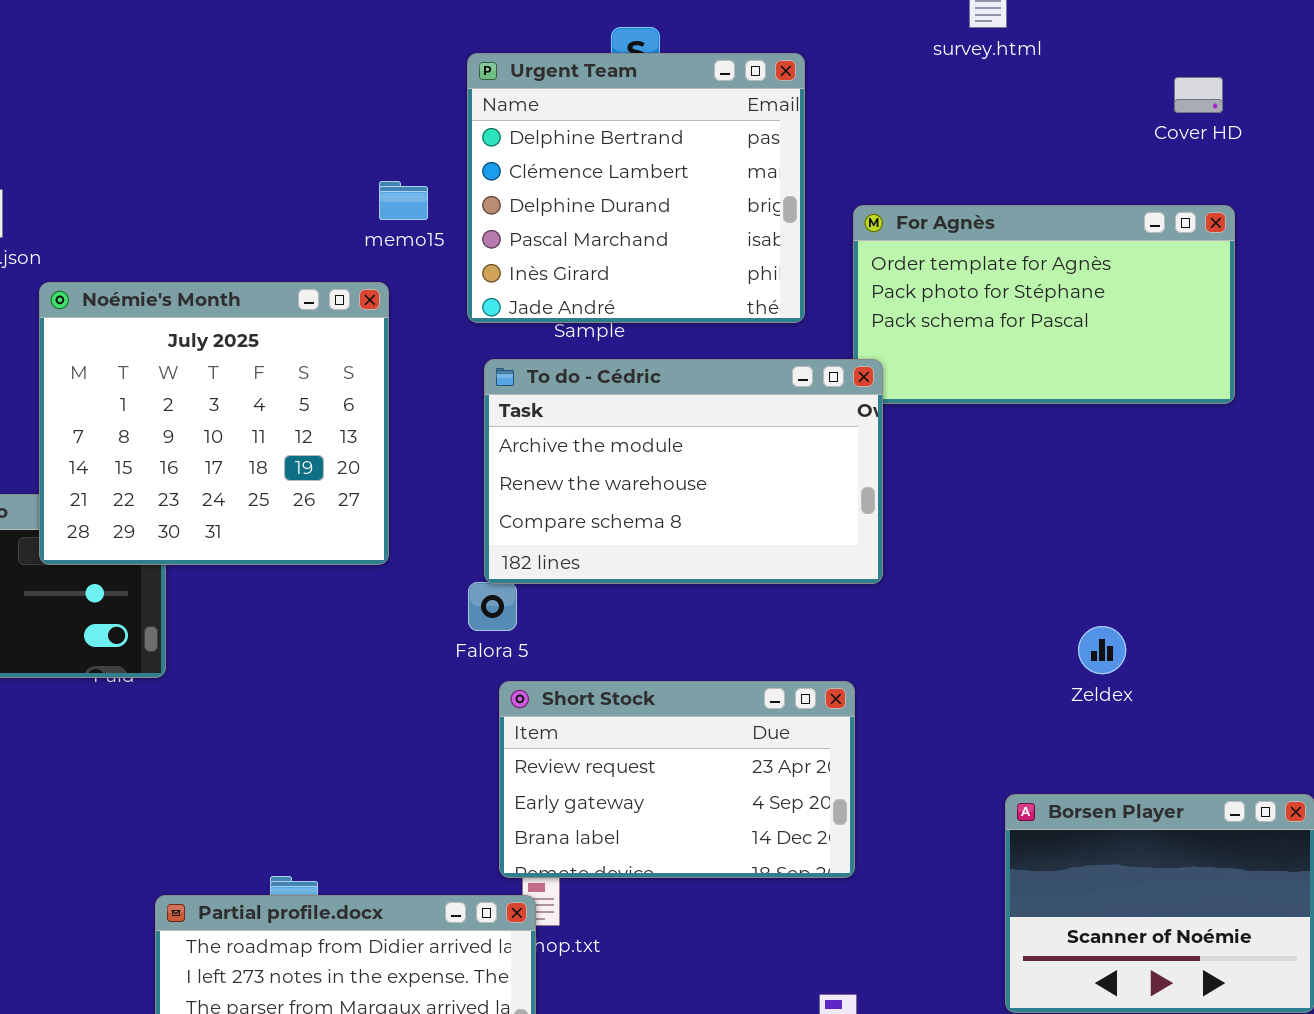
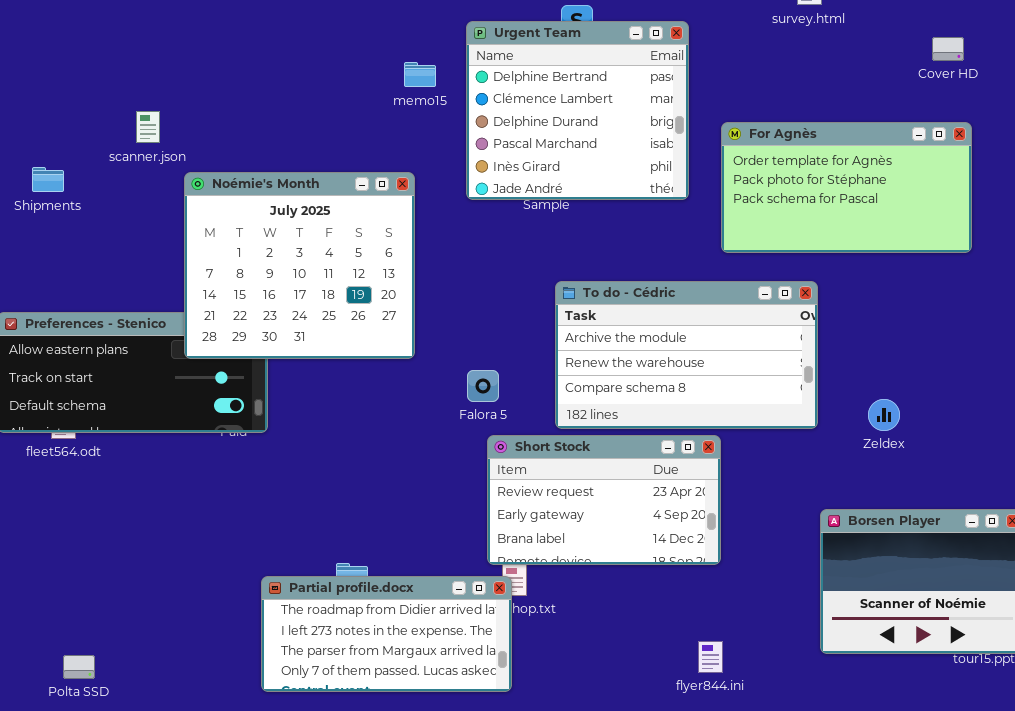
memo15: [379,181,428,220] -> [404,62,436,87], moved
To do - Cédric: [484,359,883,584] -> [555,281,818,429], moved

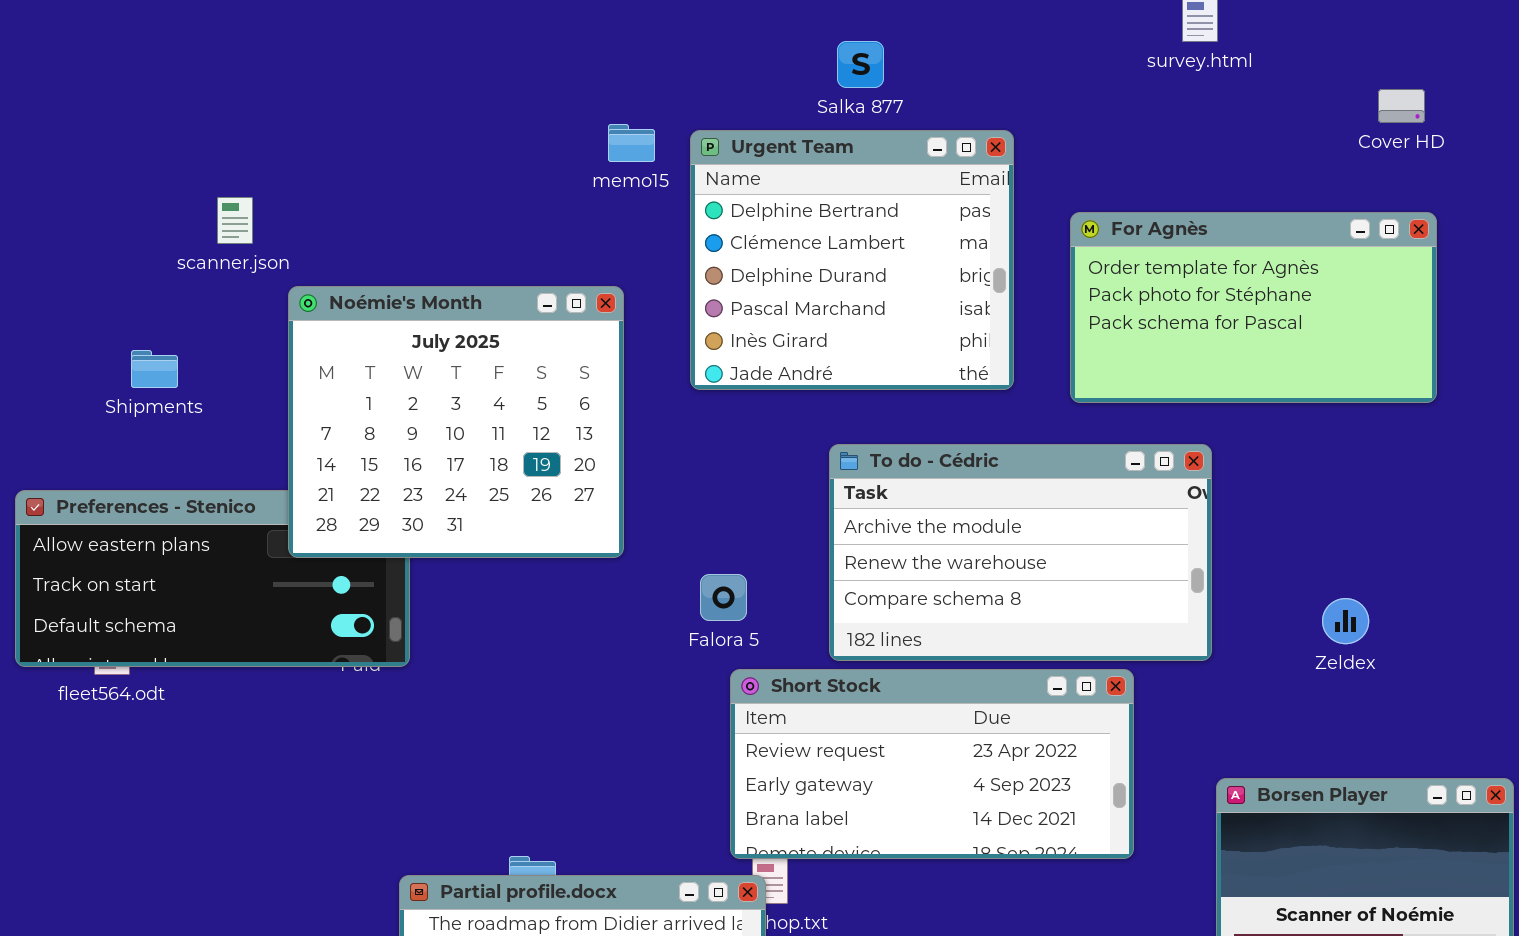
Urgent Team: [466,21,689,200] -> [690,130,1014,390], moved
Shipments: [32,167,64,192] -> [131,350,178,388], moved
Zeldex: [868,399,900,431] -> [1322,598,1369,644], moved
Short Stock: [487,435,721,565] -> [730,669,1134,859], resized

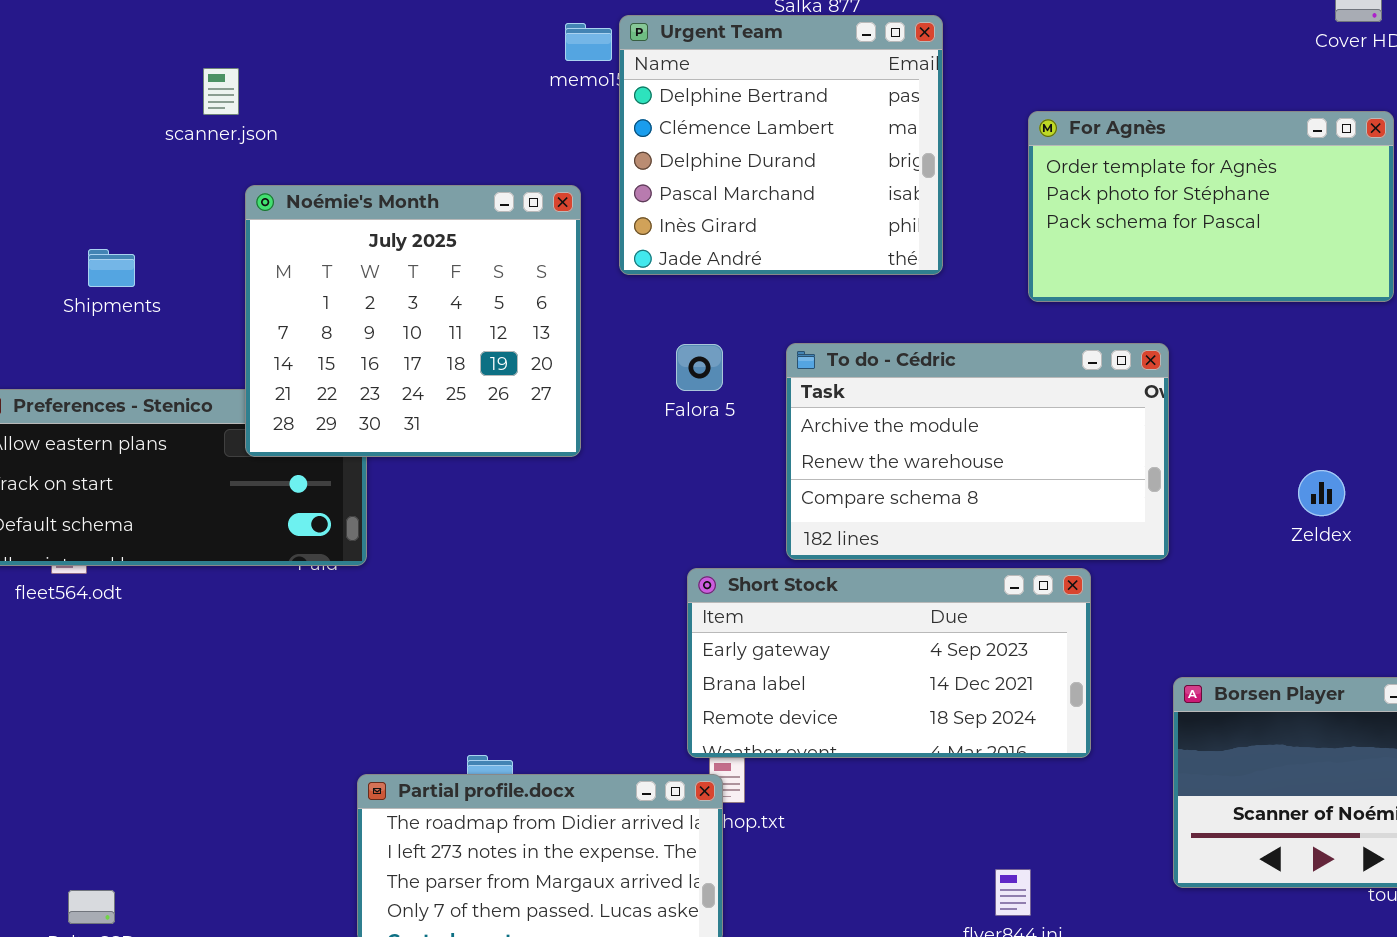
Urgent Team: [690,130,1014,390] -> [619,15,943,275], moved
scanner.json: [217,197,253,244] -> [203,68,239,115], moved
Falora 5: [700,574,747,621] -> [676,344,723,391], moved
Zeldex: [1322,598,1369,644] -> [1298,470,1345,516], moved
Short Stock: [730,669,1134,859] -> [687,568,1091,758], scrolled down 1 row

